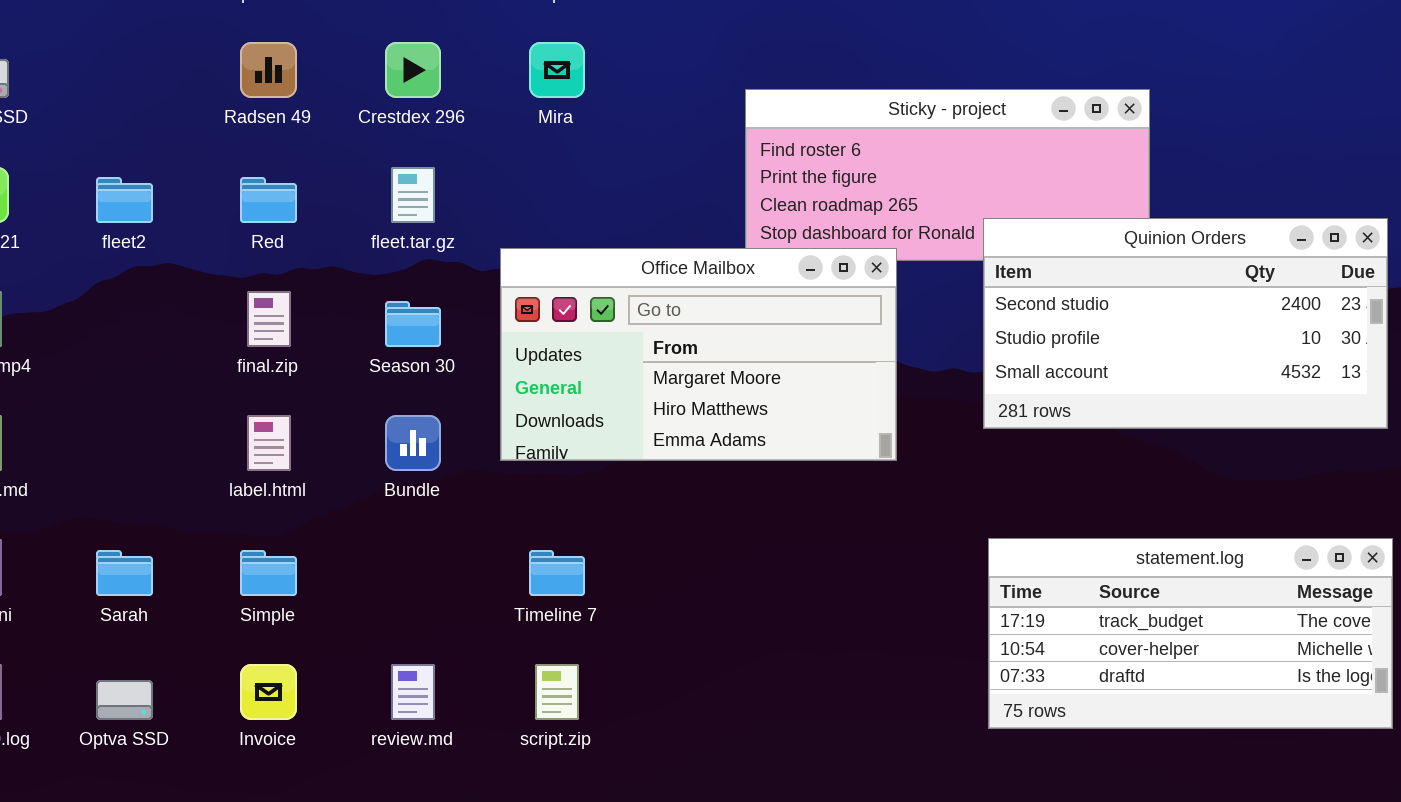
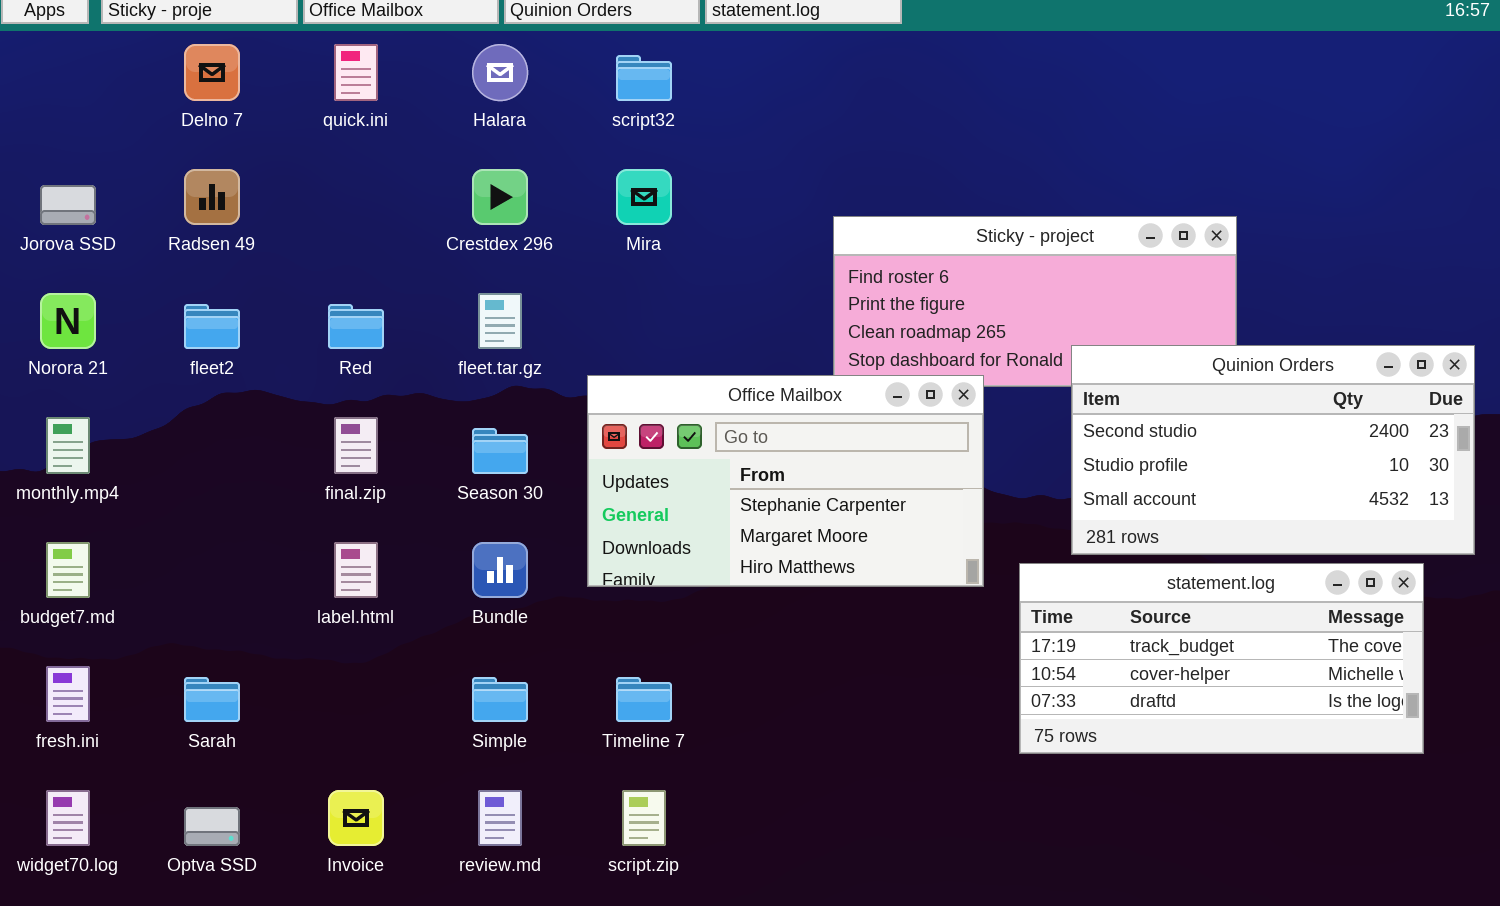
Radsen 49: [240,42,297,98] -> [184,169,240,225], moved
Office Mailbox: [500,248,897,461] -> [587,375,984,587], scrolled up 1 row
statement.log: [988,538,1393,729] -> [1019,563,1424,754], moved
Simple: [240,550,297,596] -> [472,677,528,722], moved

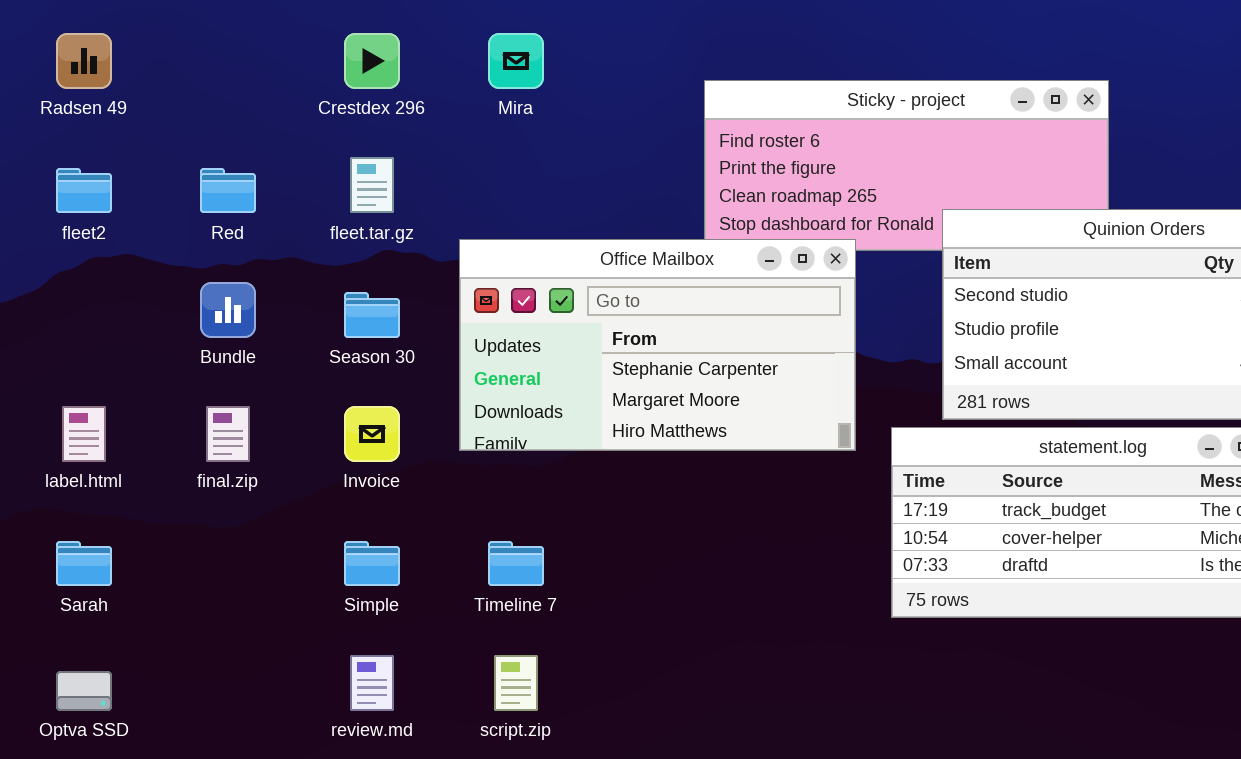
final.zip: [334,417,378,474] -> [206,406,250,462], moved
label.html: [334,542,378,598] -> [62,406,106,462], moved
Bundle: [472,542,528,598] -> [200,282,256,338], moved
Invoice: [328,790,384,846] -> [344,406,400,462], moved

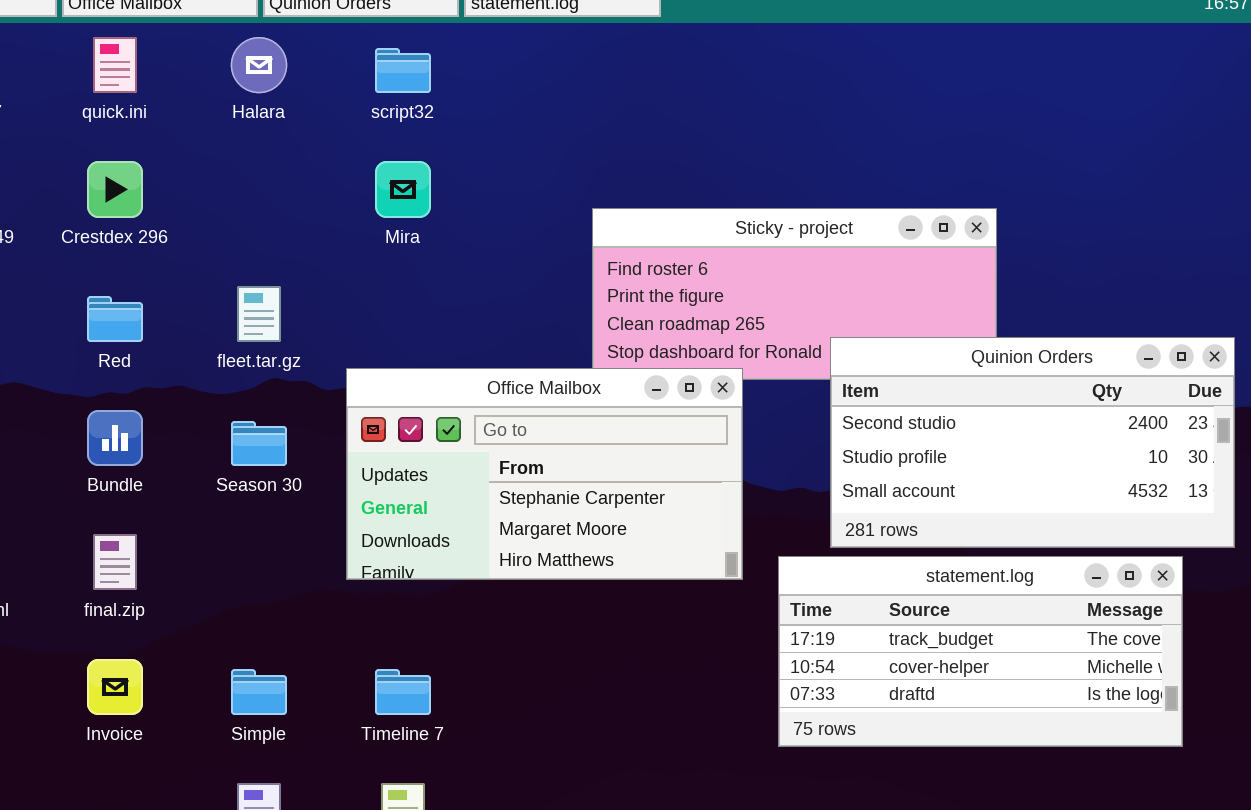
Crestdex 296: [344,33,400,89] -> [87,161,143,218], moved
Invoice: [344,406,400,462] -> [87,659,143,715], moved

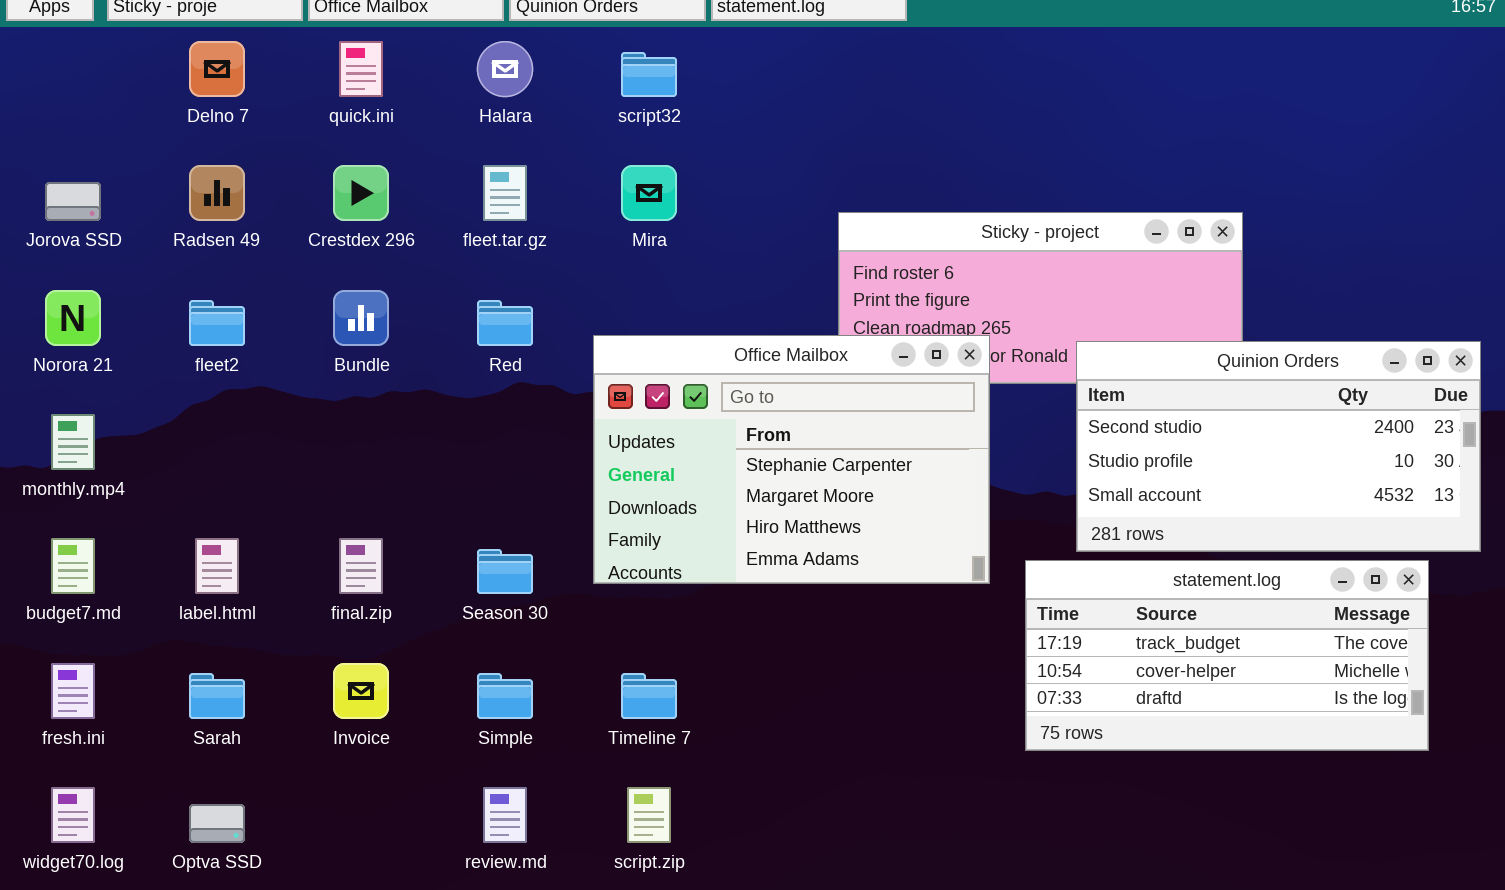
fleet.tar.gz: [237,286,281,342] -> [483,165,527,221], moved
Red: [87,296,143,342] -> [477,300,533,346], moved
Office Mailbox: [346,368,743,580] -> [593,335,990,584], resized
Bundle: [87,410,143,466] -> [333,290,389,346], moved
Season 30: [231,421,287,466] -> [477,549,533,594], moved

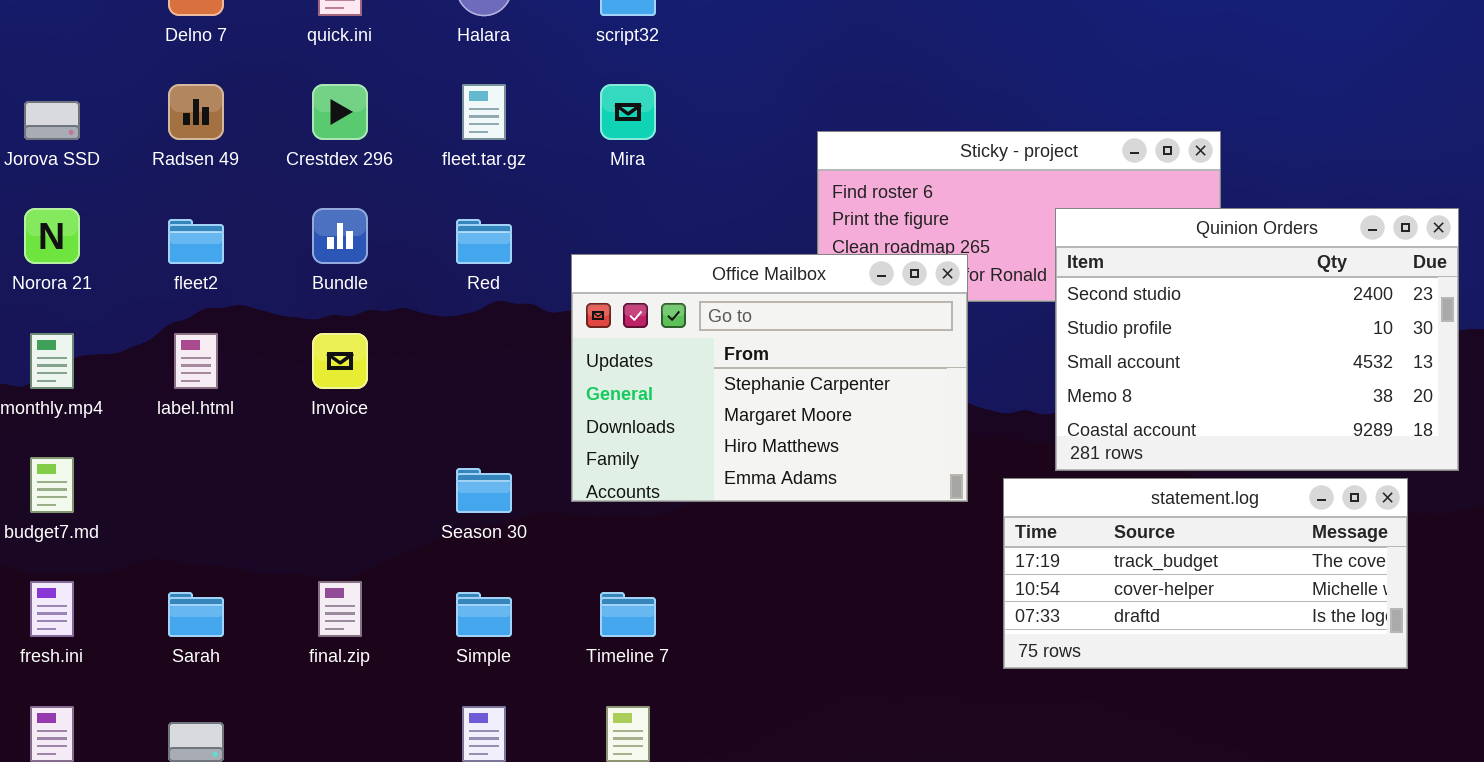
Quinion Orders: [1076,341,1481,552] -> [1055,208,1459,471], resized
label.html: [195,538,239,594] -> [174,333,218,389], moved
final.zip: [339,538,383,594] -> [318,581,362,637], moved
Invoice: [333,663,389,719] -> [312,333,368,389], moved

